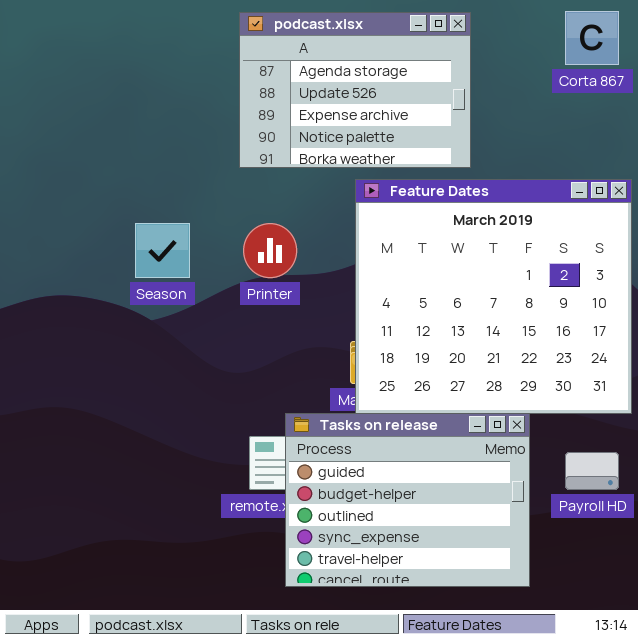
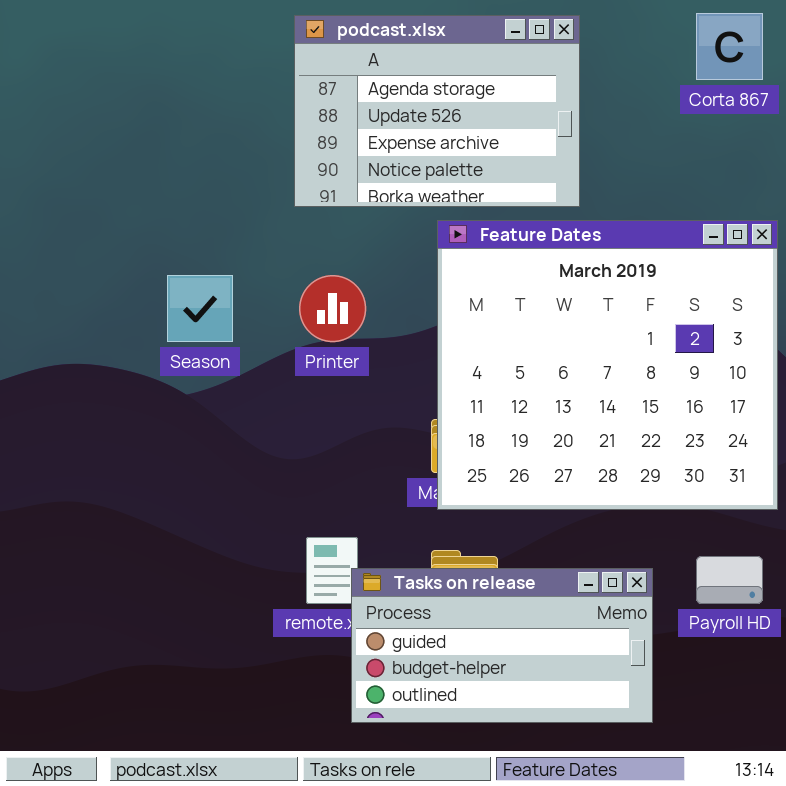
Tasks on release: [285,413,530,587] -> [351,568,653,723], resized

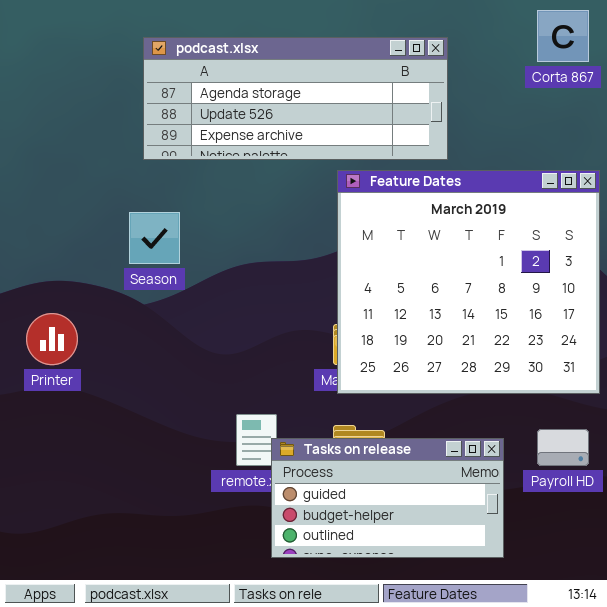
podcast.xlsx: [294,15,580,207] -> [143,37,448,160], resized
Printer: [299,275,366,342] -> [26,313,78,365], moved

